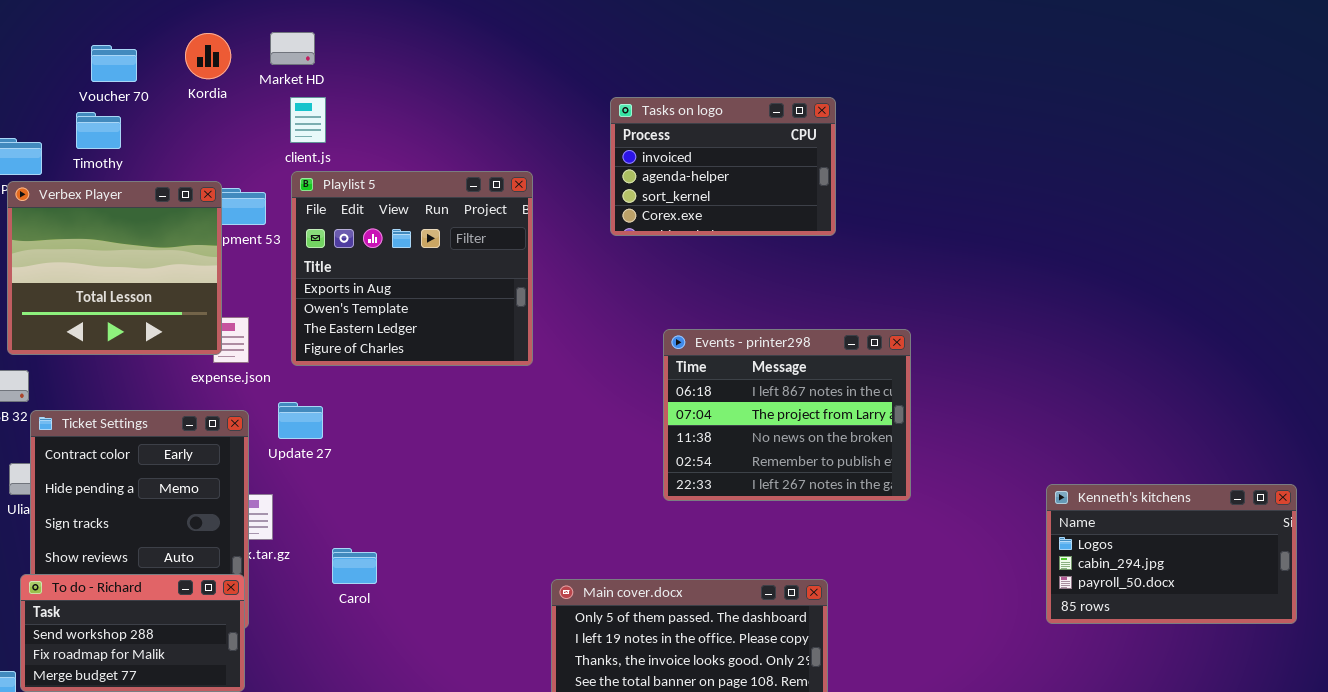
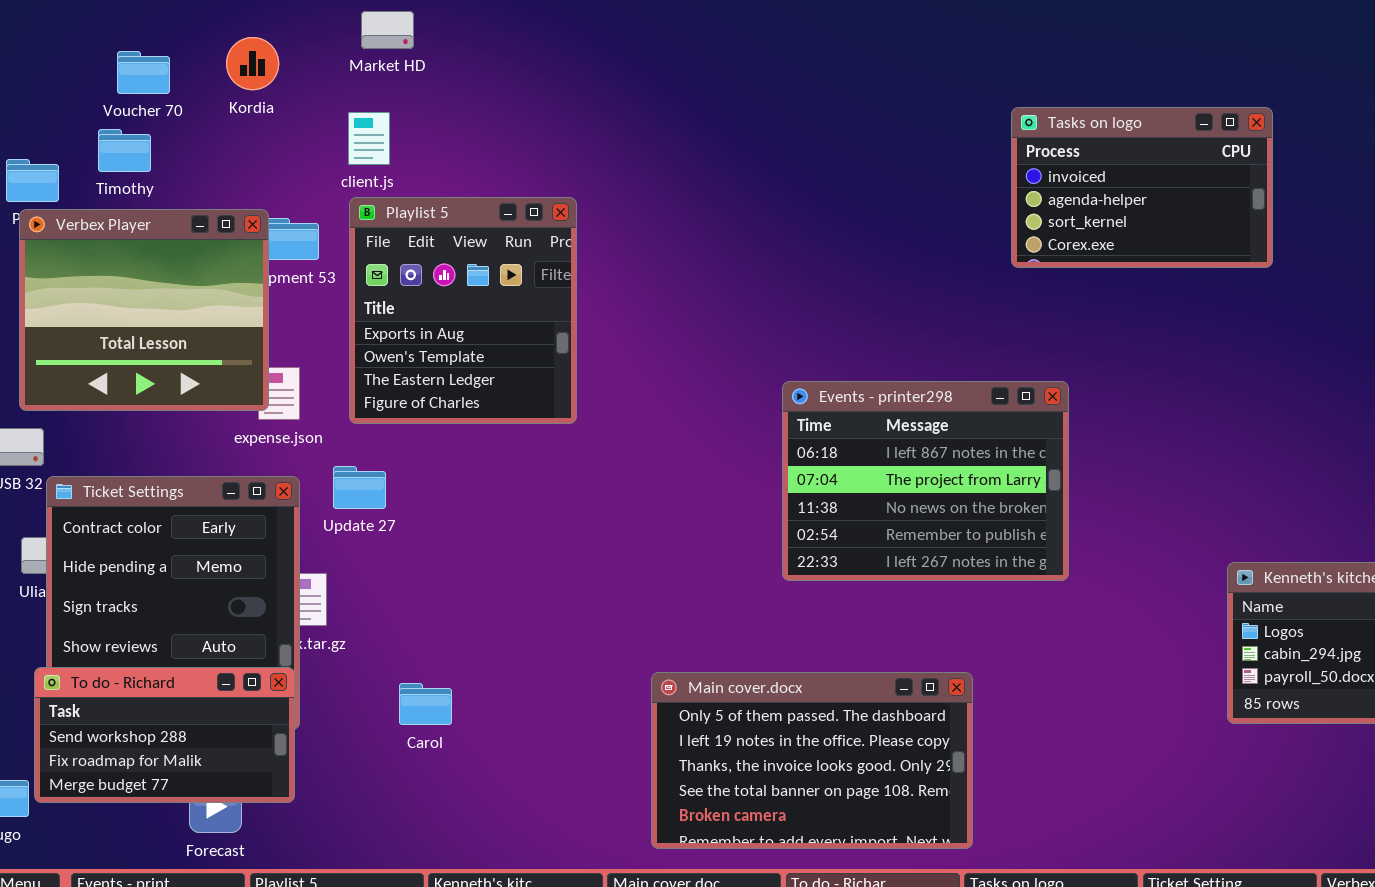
Market HD: [270,32,315,65] -> [361,11,414,49], moved
Tasks on logo: [610,97,836,236] -> [1011,107,1273,268], moved
Playlist 5: [291,171,533,366] -> [349,197,577,424], resized
Carol: [332,548,377,584] -> [399,683,452,725], moved

